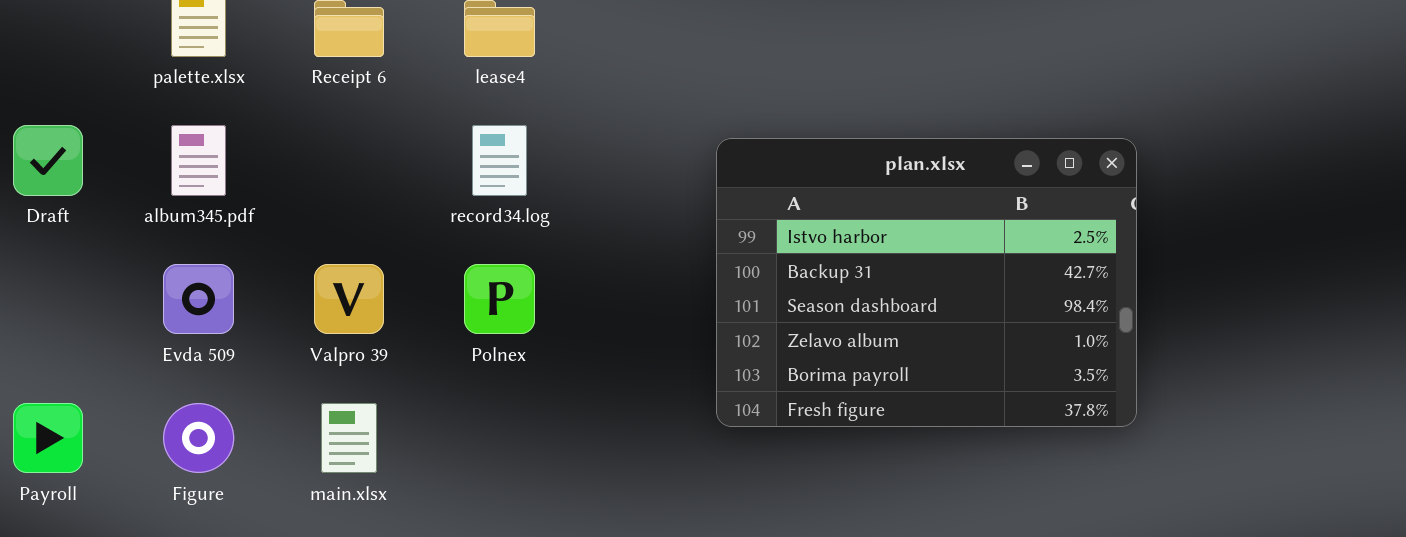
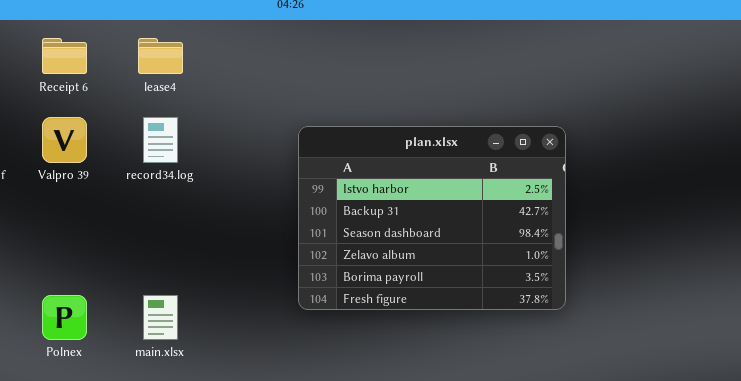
Valpro 39: [314,264,384,334] -> [42,117,87,163], moved
Polnex: [464,264,535,334] -> [42,295,87,340], moved
main.xlsx: [321,403,377,473] -> [143,295,178,340], moved

